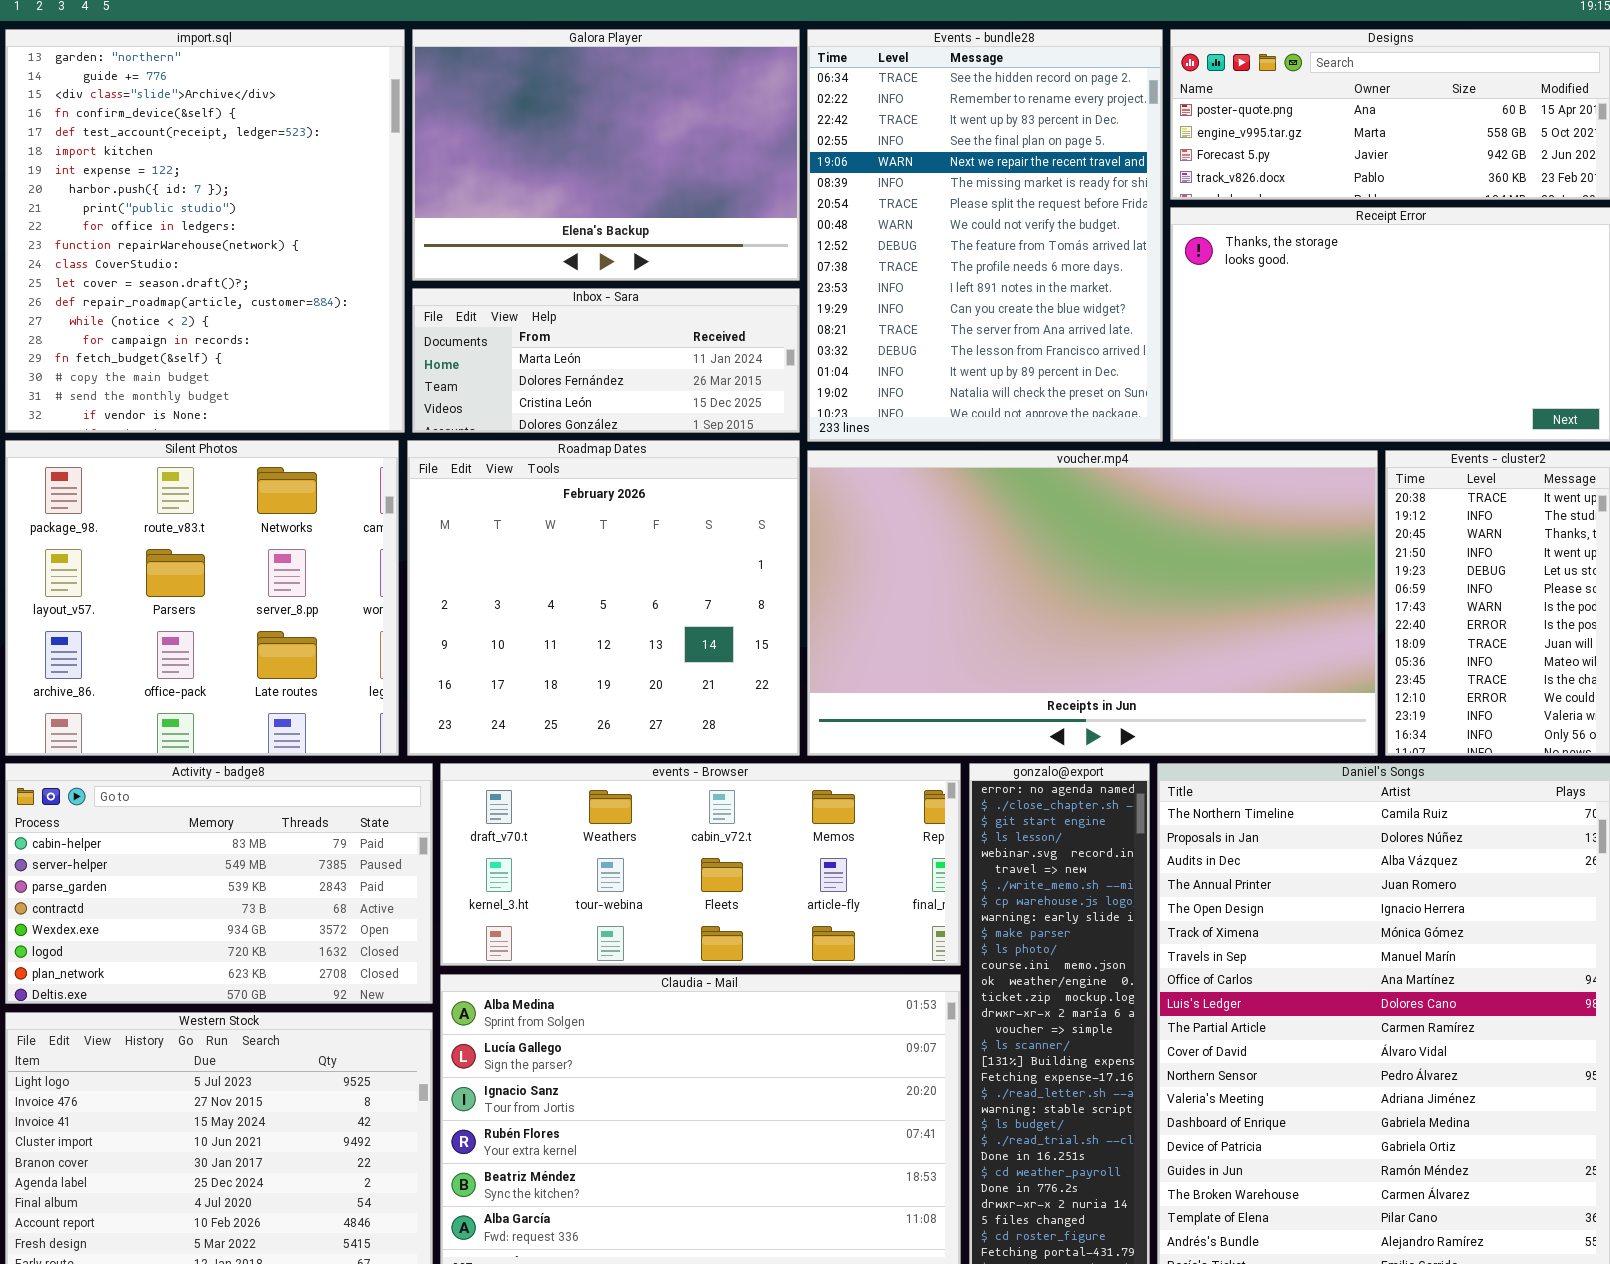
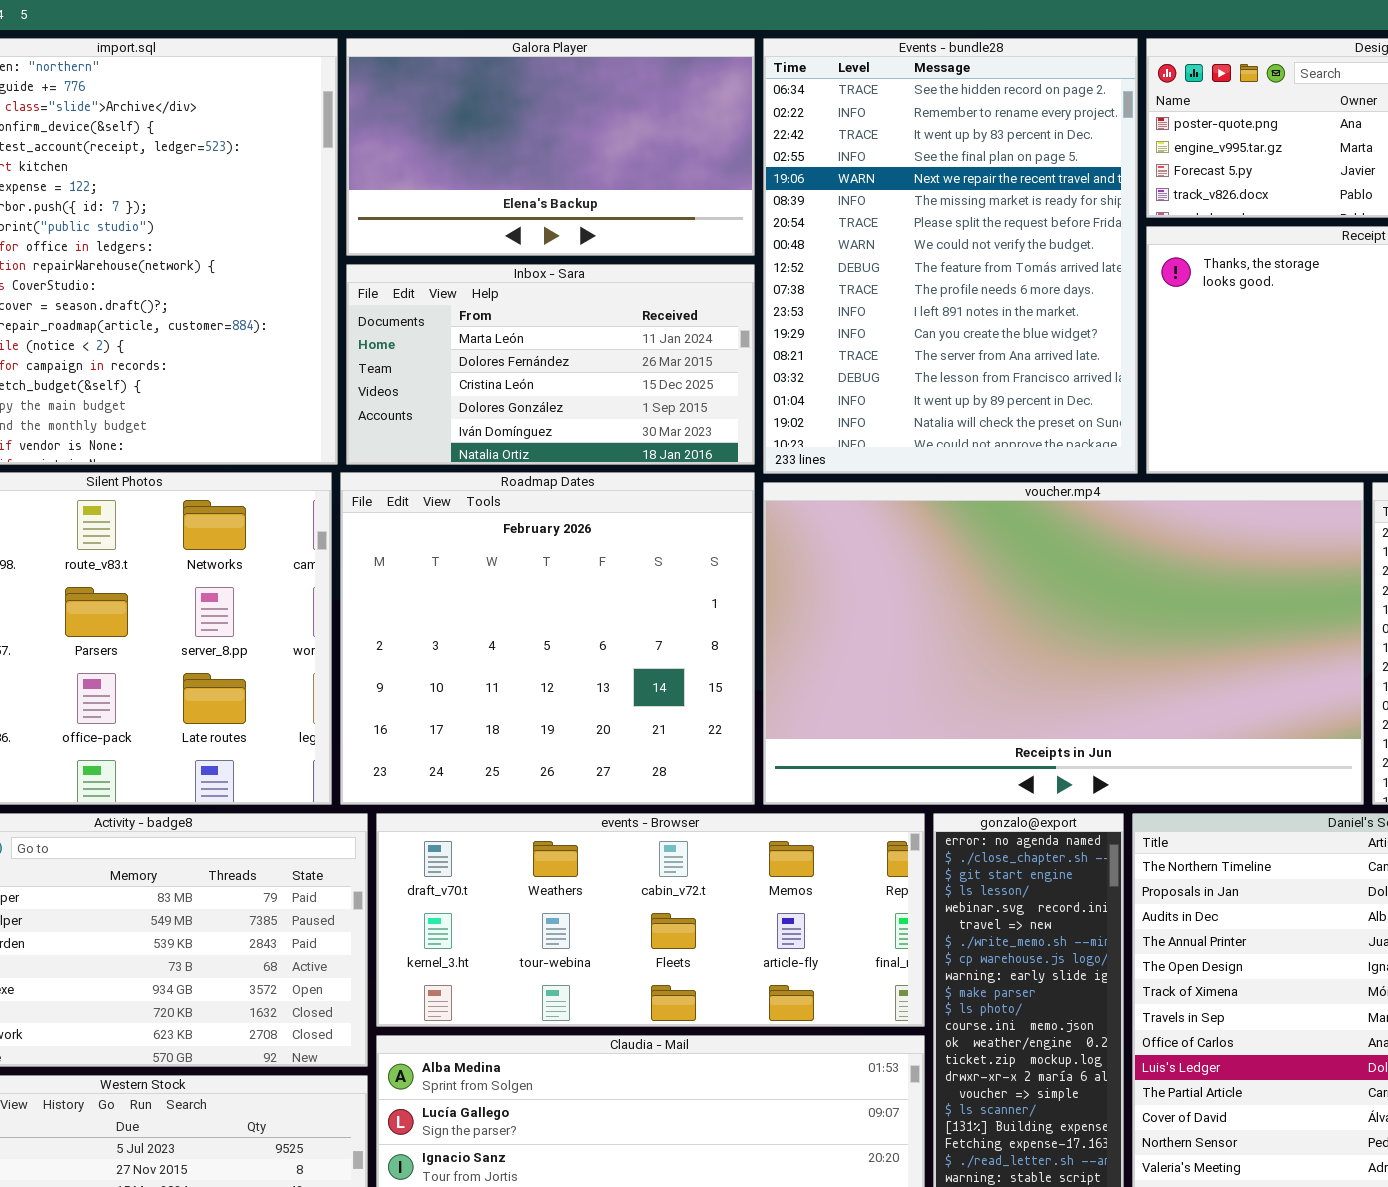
Galora Player: [412,29,800,281] -> [346,38,755,256], resized
Inbox - Sara: [412,288,800,433] -> [346,264,755,465], resized

